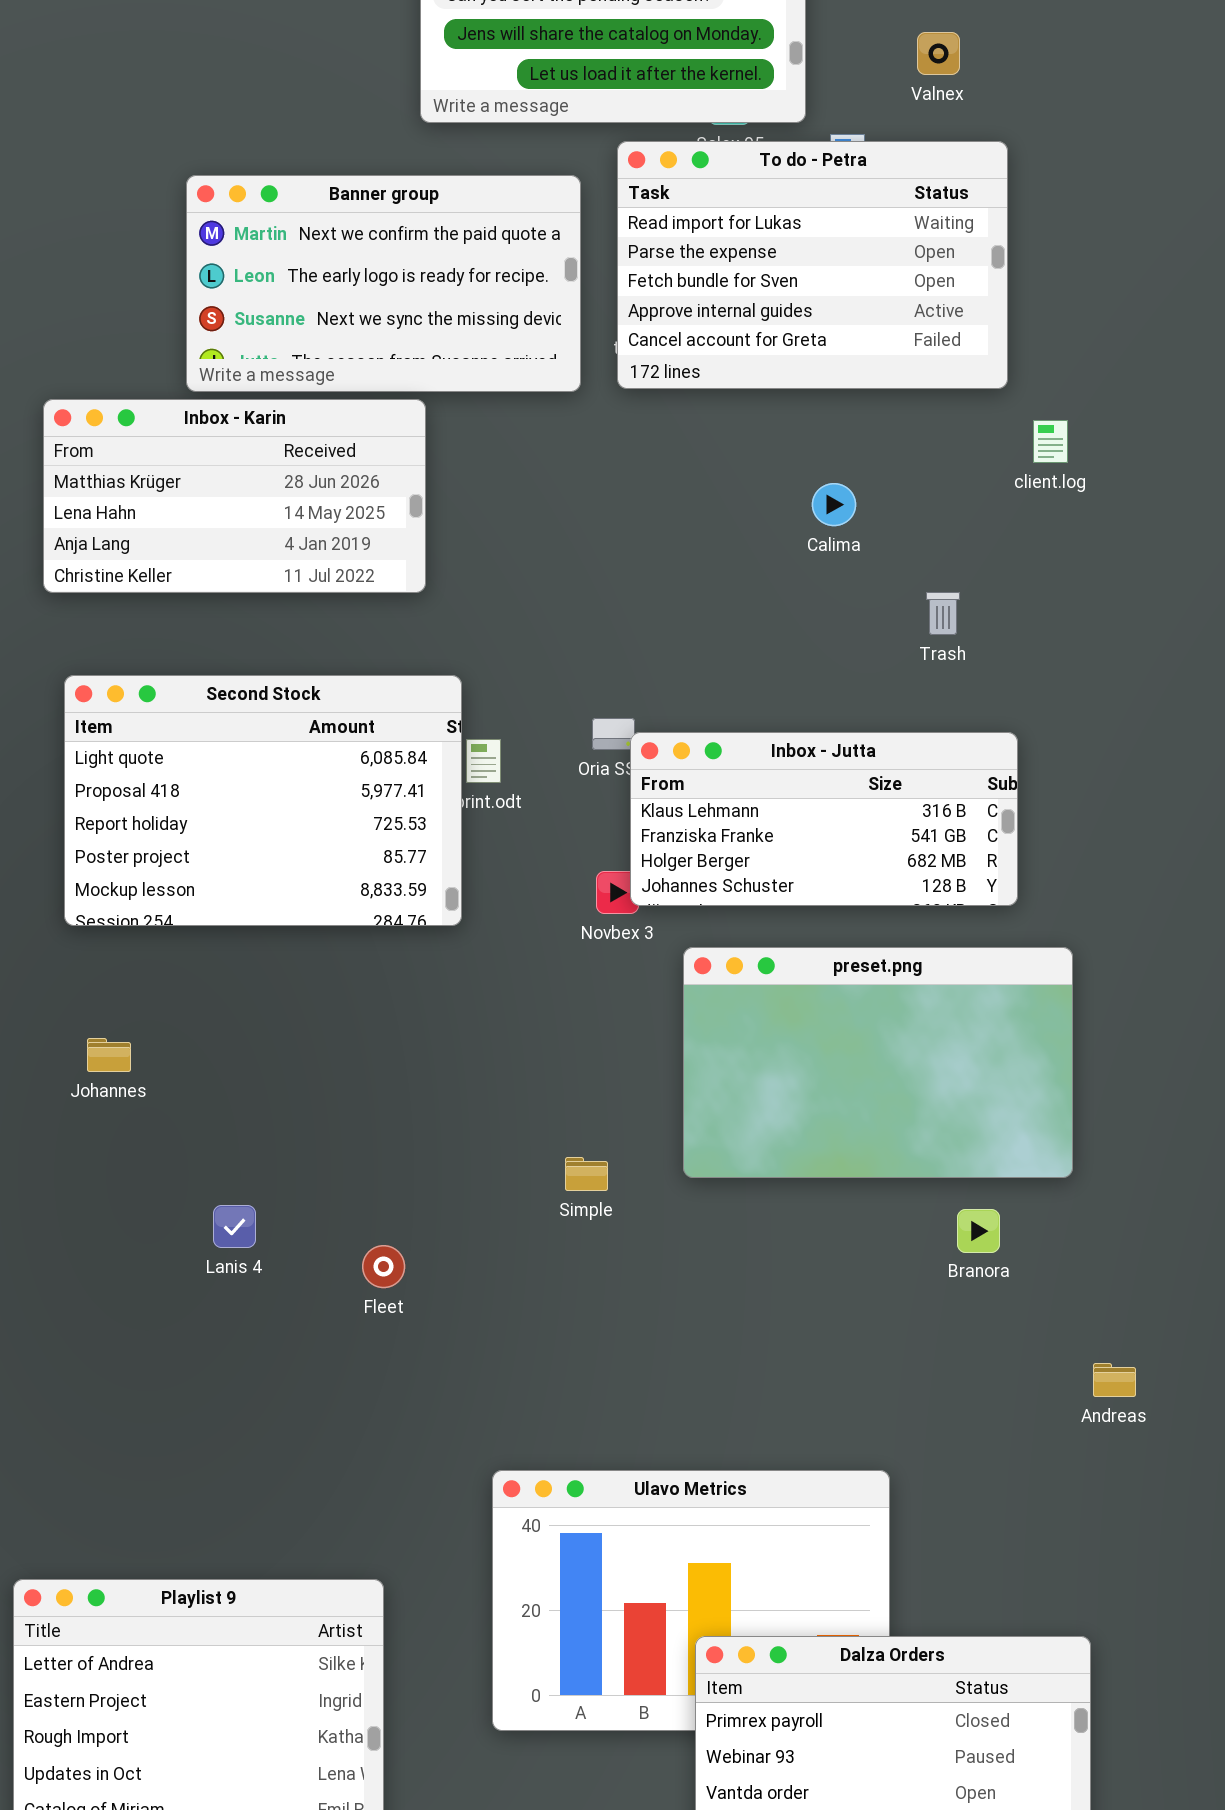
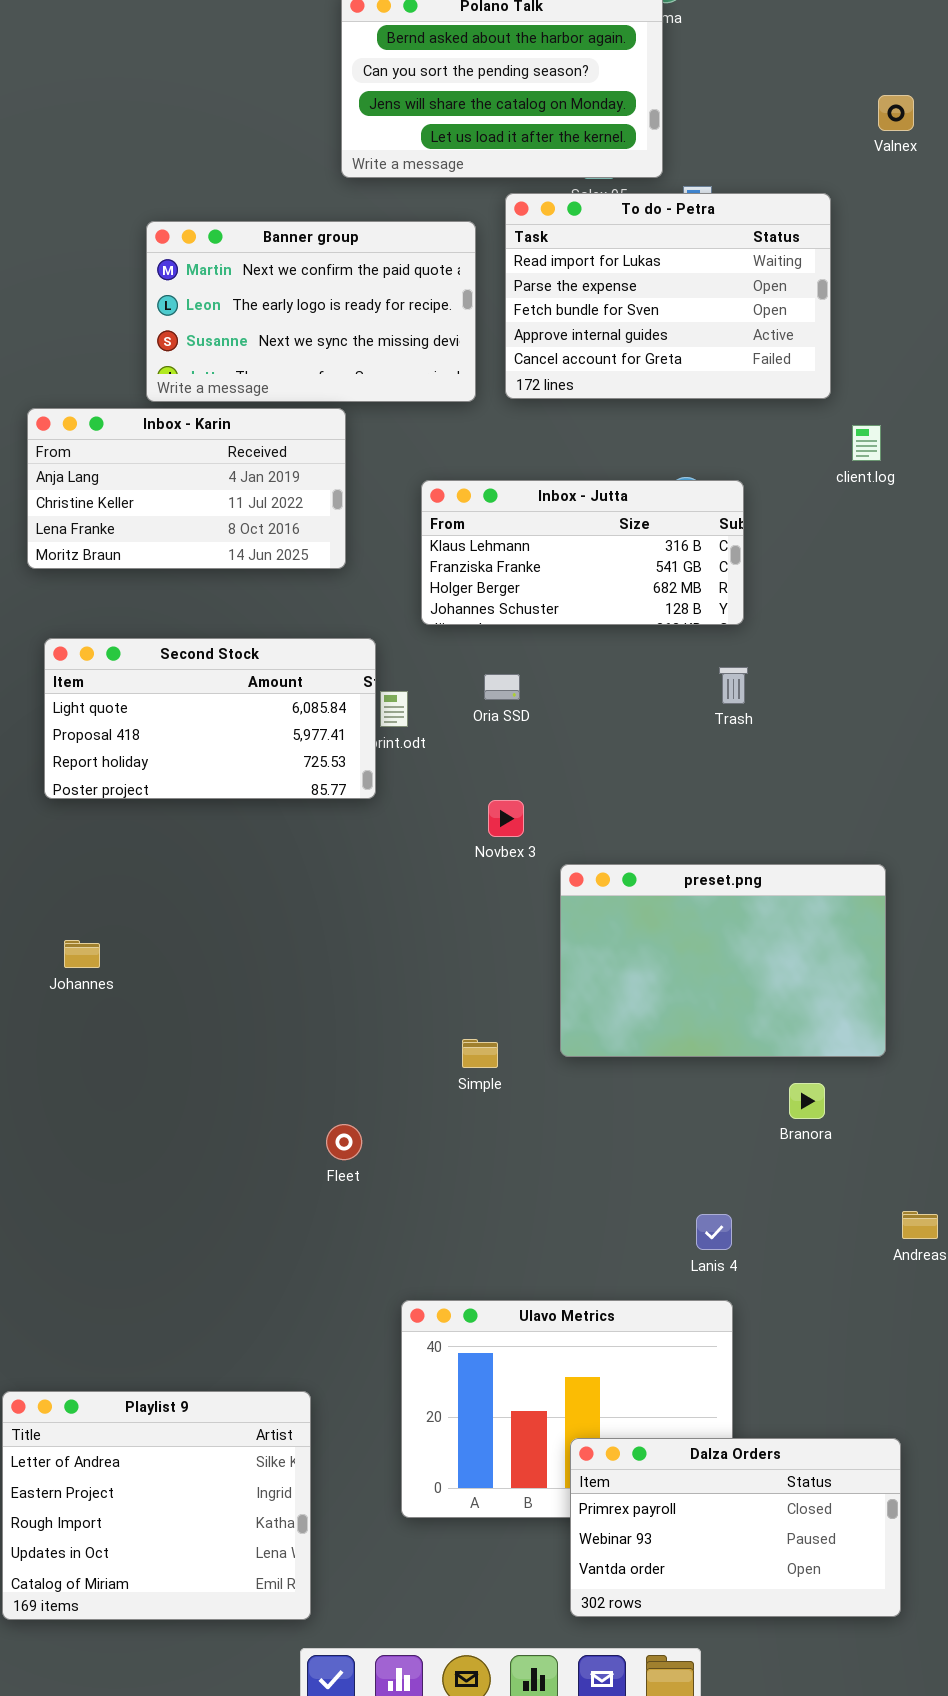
Valnex: [917,32,960,75] -> [878,95,914,131], moved
Inbox - Karin: [43,399,426,593] -> [27,408,346,569], scrolled down 2 rows
Trash: [926,592,960,635] -> [719,667,748,704], moved
Second Stock: [64,675,462,926] -> [44,638,376,799], resized
Inbox - Jutta: [630,732,1018,906] -> [421,480,744,625], moved
Lanis 4: [213,1205,256,1248] -> [696,1214,732,1250], moved
Fleet: [362,1245,405,1288] -> [326,1124,362,1160], moved

